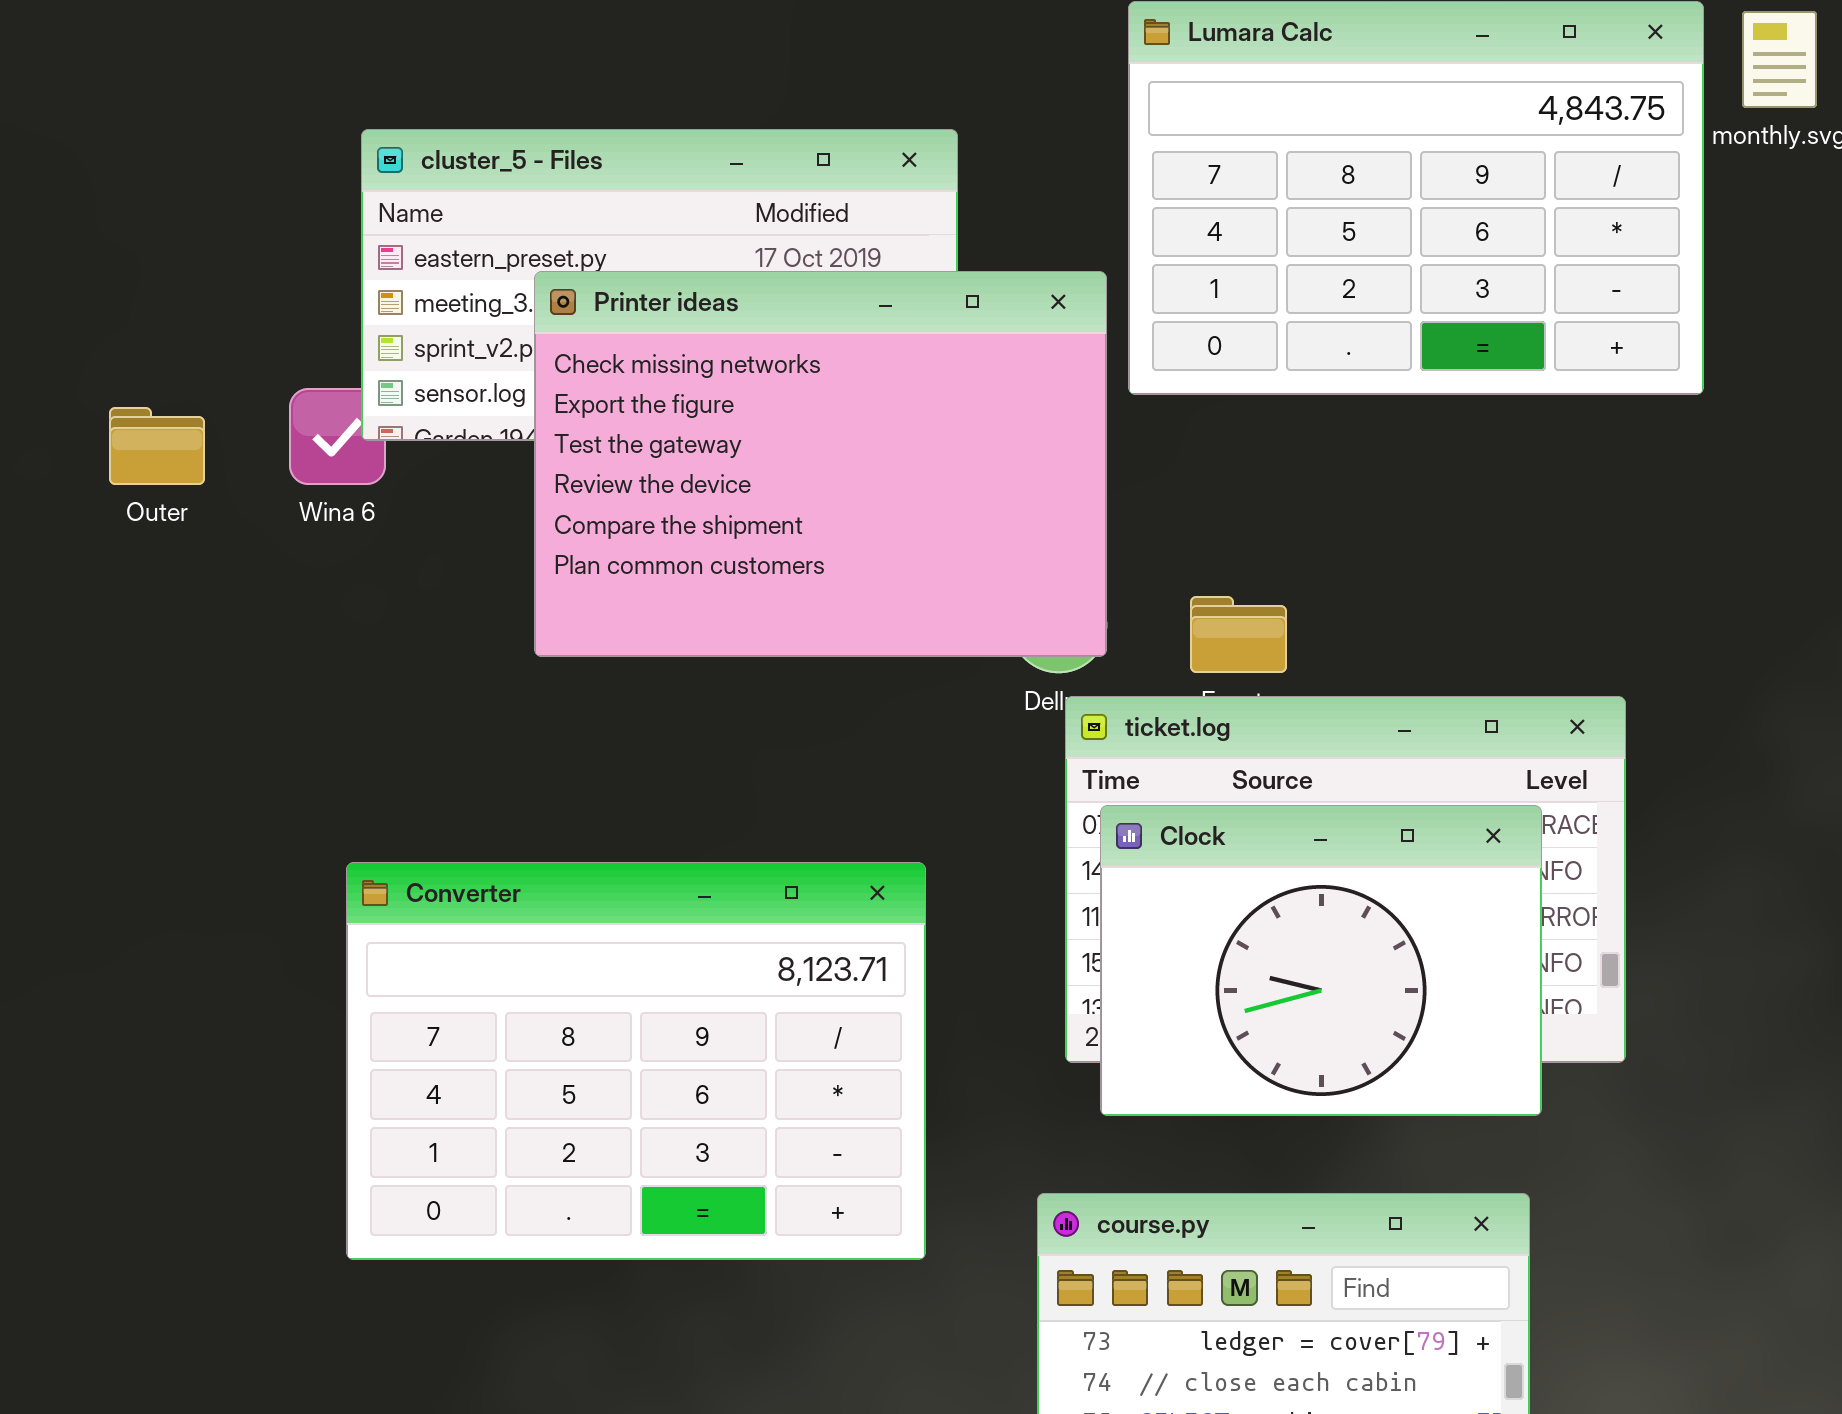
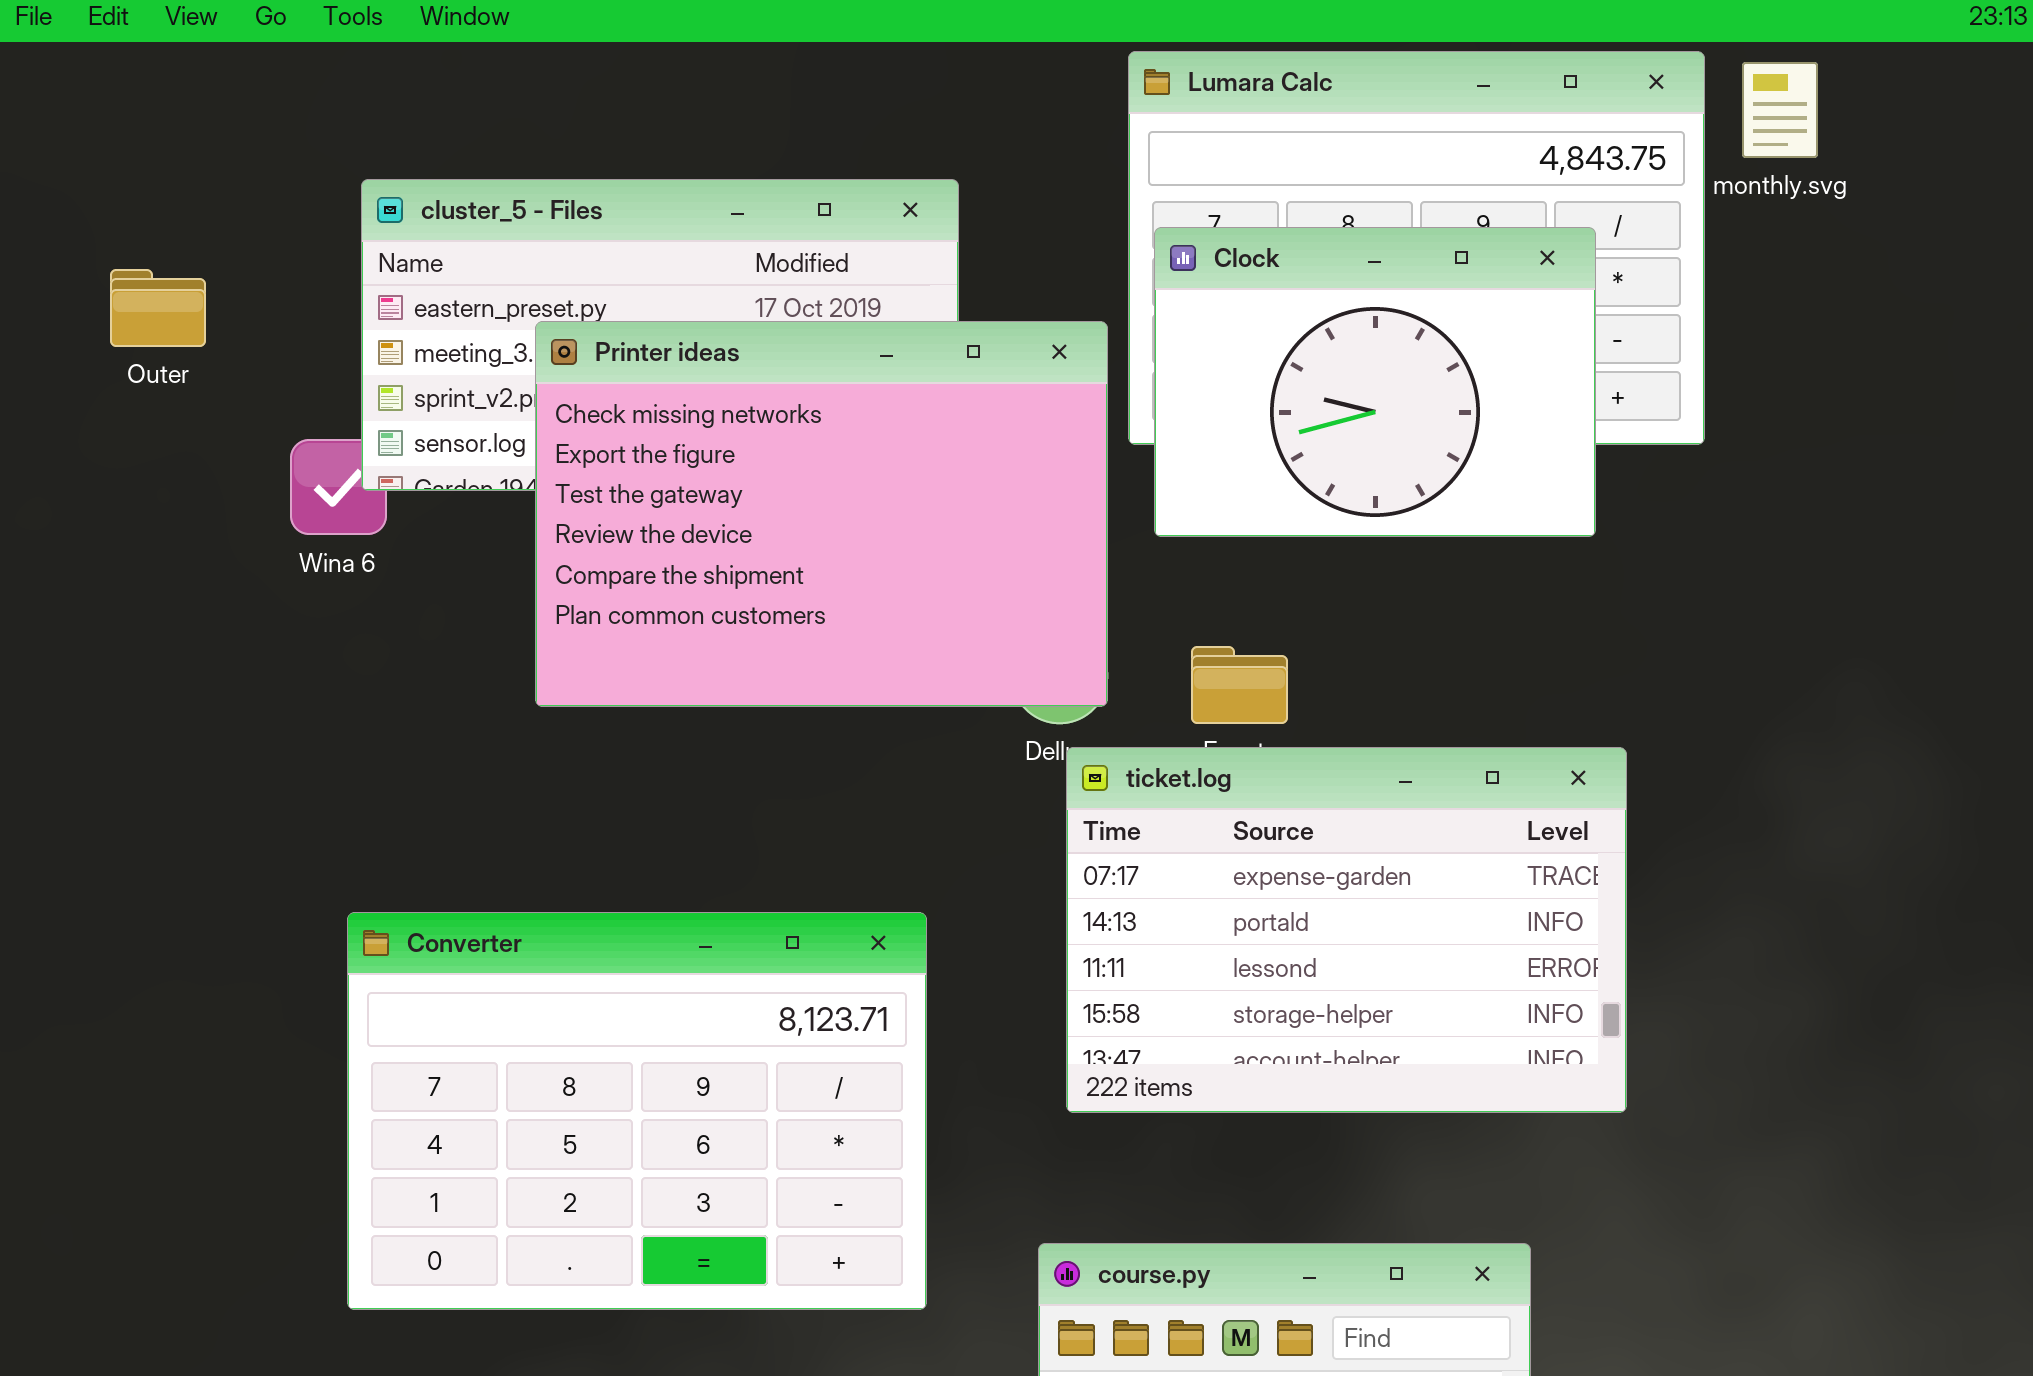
Outer: [109,407,205,485] -> [110,269,206,347], moved
Clock: [1100,805,1542,1116] -> [1154,227,1596,537], moved

